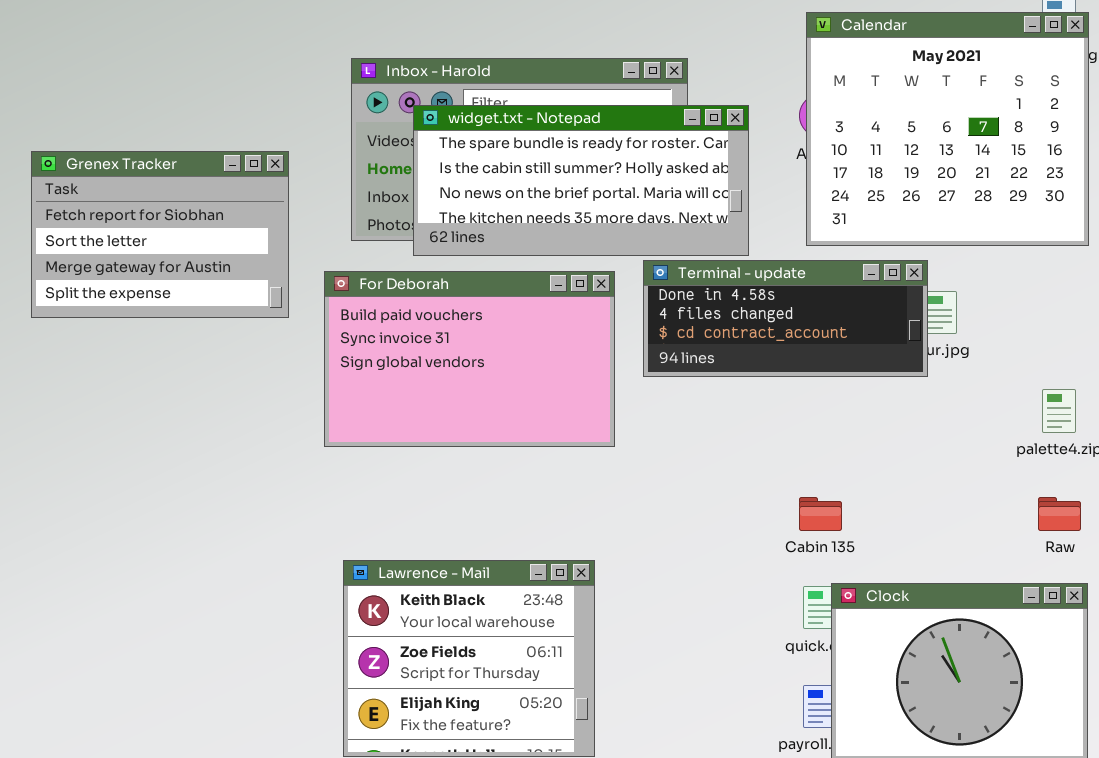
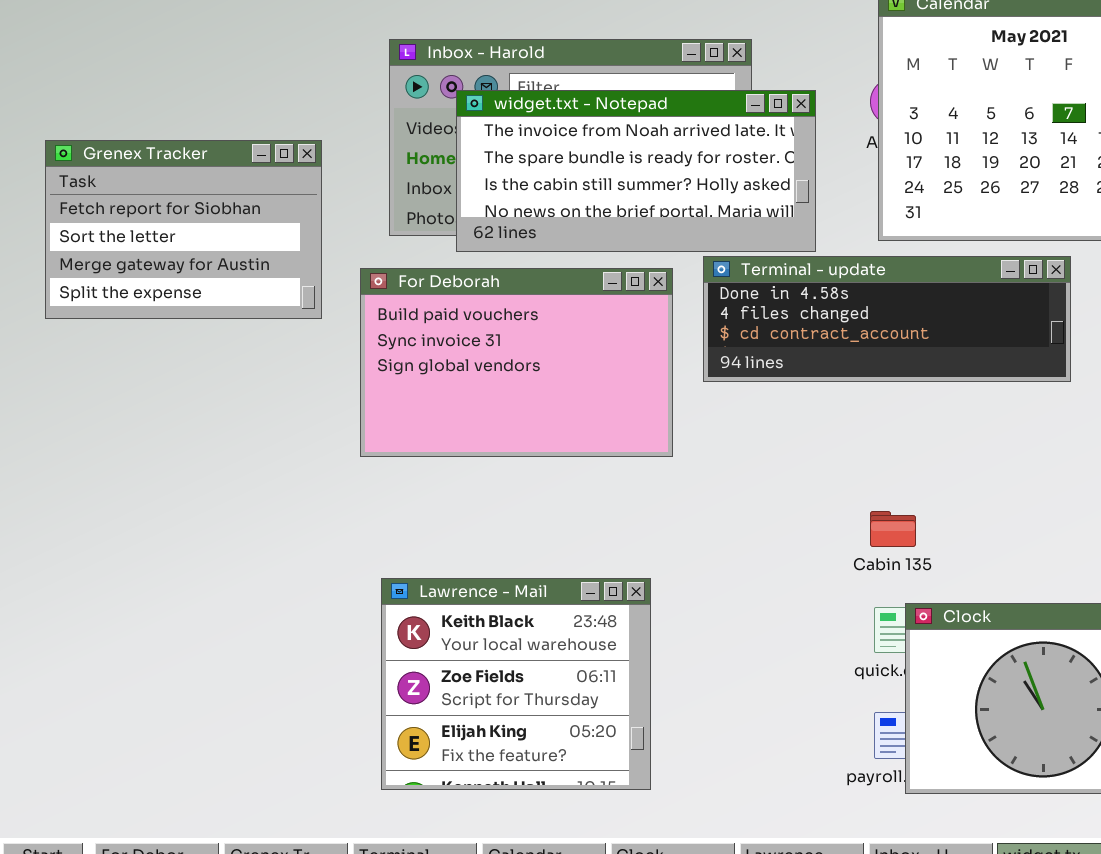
widget.txt - Notepad: [413,105,749,256] -> [456,90,816,252], scrolled up 1 row
Terminal - update: [643,260,928,377] -> [703,256,1071,382], resized

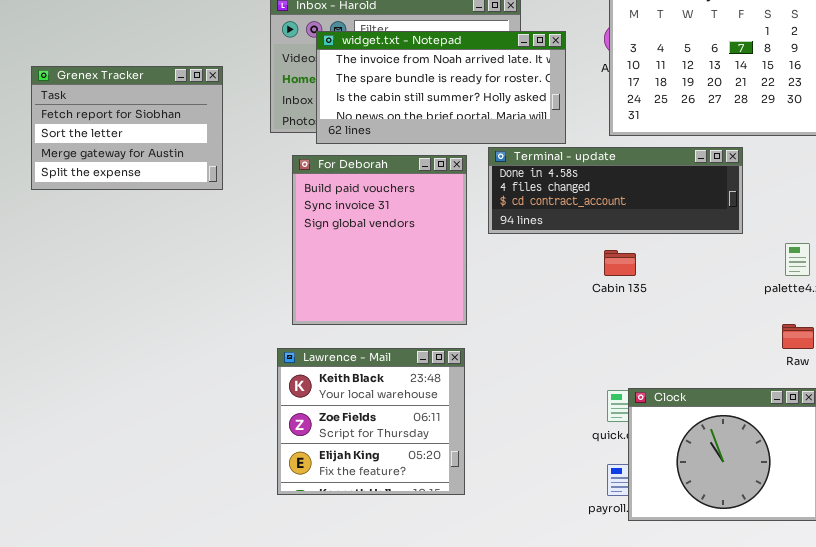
For Deborah: [360,268,673,457] -> [292,155,467,325], resized
Cabin 135: [870,511,916,547] -> [604,250,636,276], moved
Lawrence - Mail: [381,578,651,790] -> [277,348,465,495], moved

